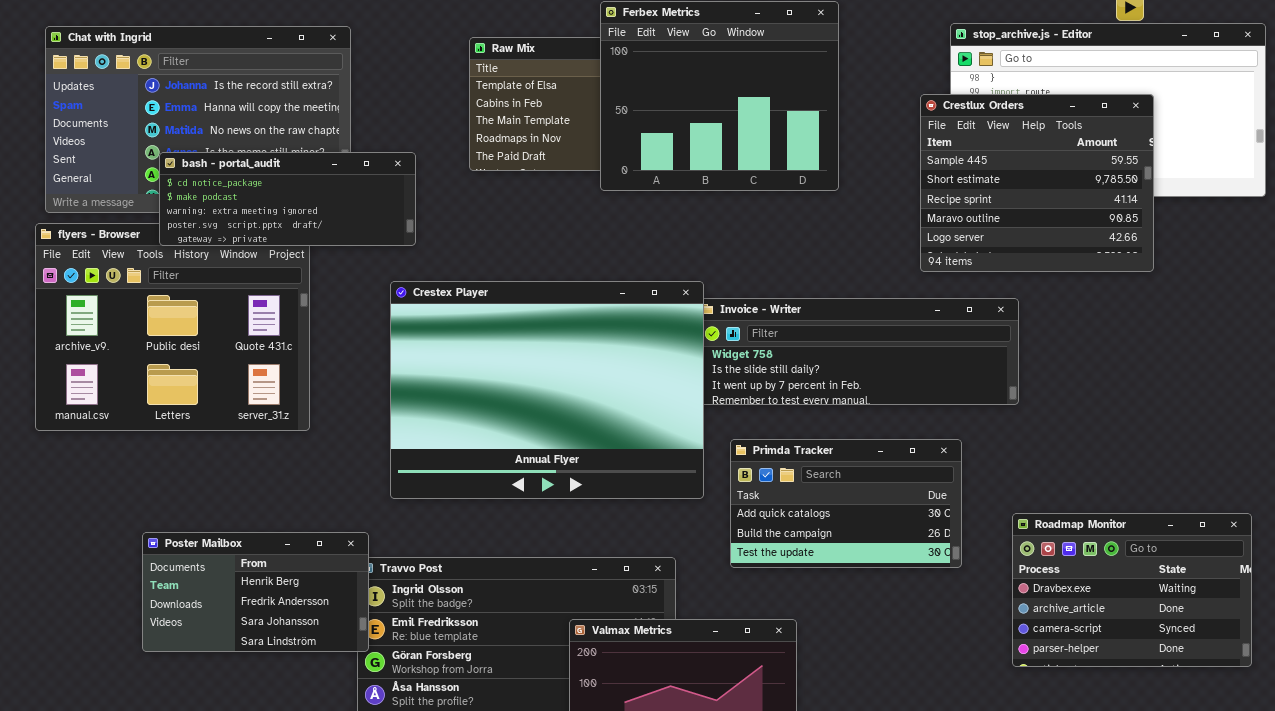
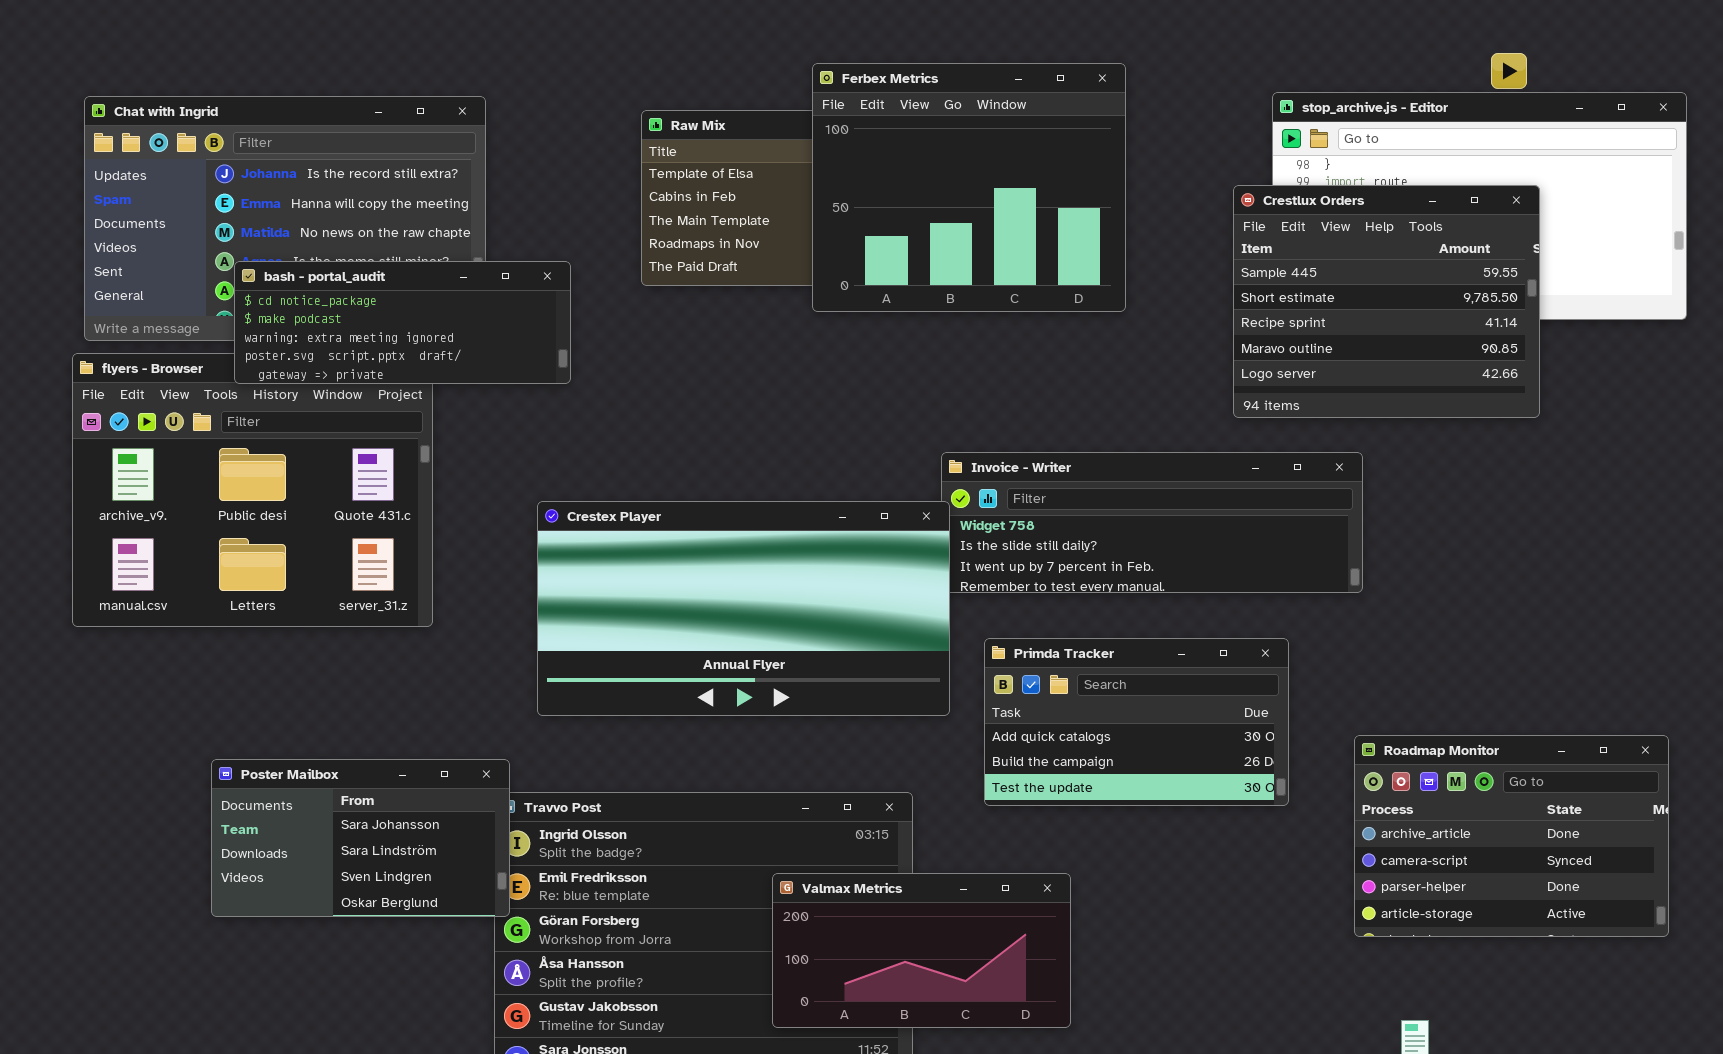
Crestex Player: [390,281,704,499] -> [537,501,950,716], resized
Roadmap Monitor: [1012,513,1252,667] -> [1354,735,1669,937], scrolled down 1 row
Poster Mailbox: [142,532,369,652] -> [211,759,510,917], scrolled down 2 rows

